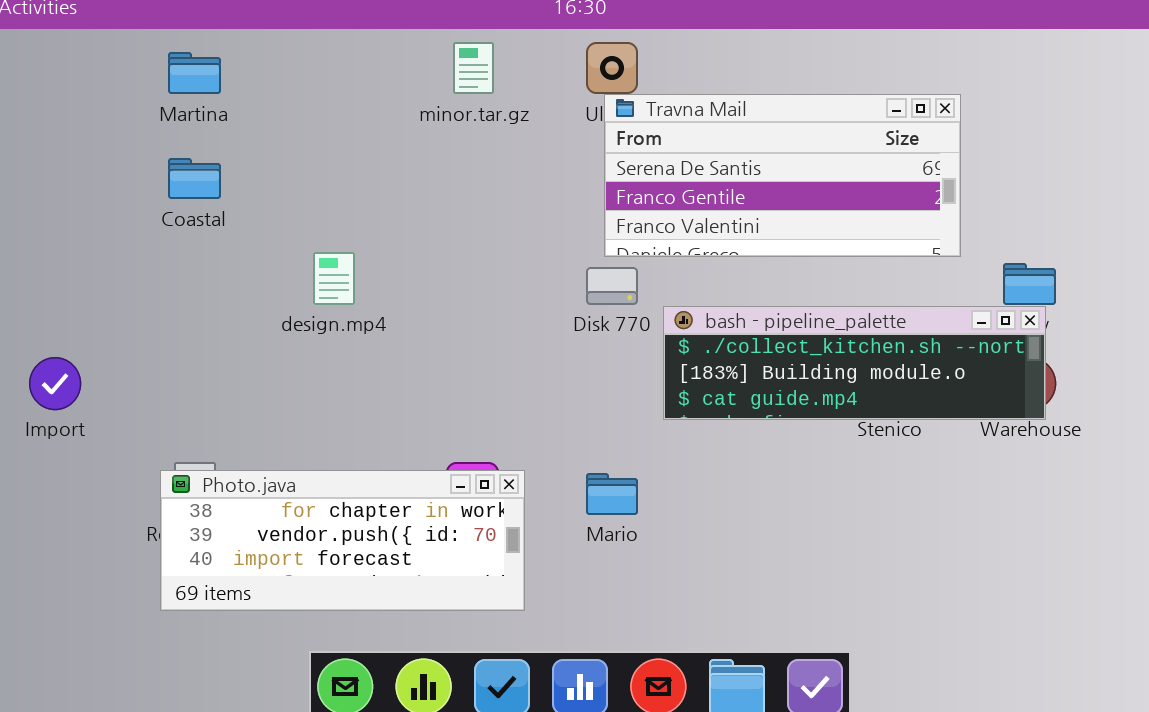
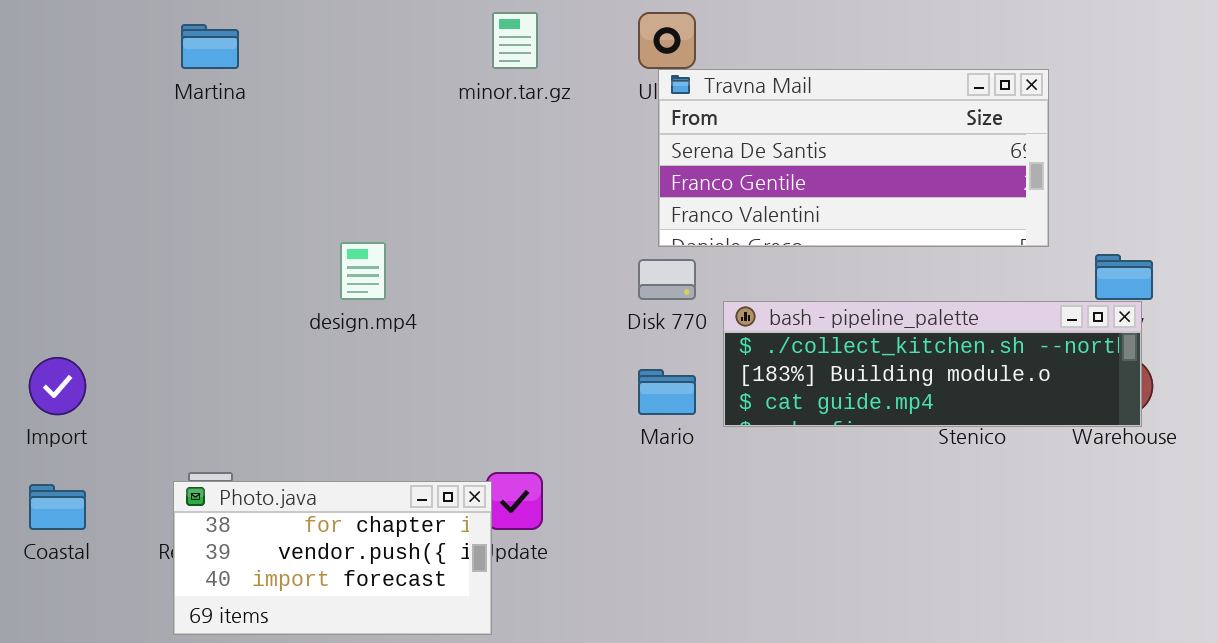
Coastal: [168,158,221,199] -> [29,484,86,530], moved
Photo.java: [160,470,525,611] -> [173,481,492,635], resized
Mario: [586,473,638,515] -> [638,369,696,415], moved

